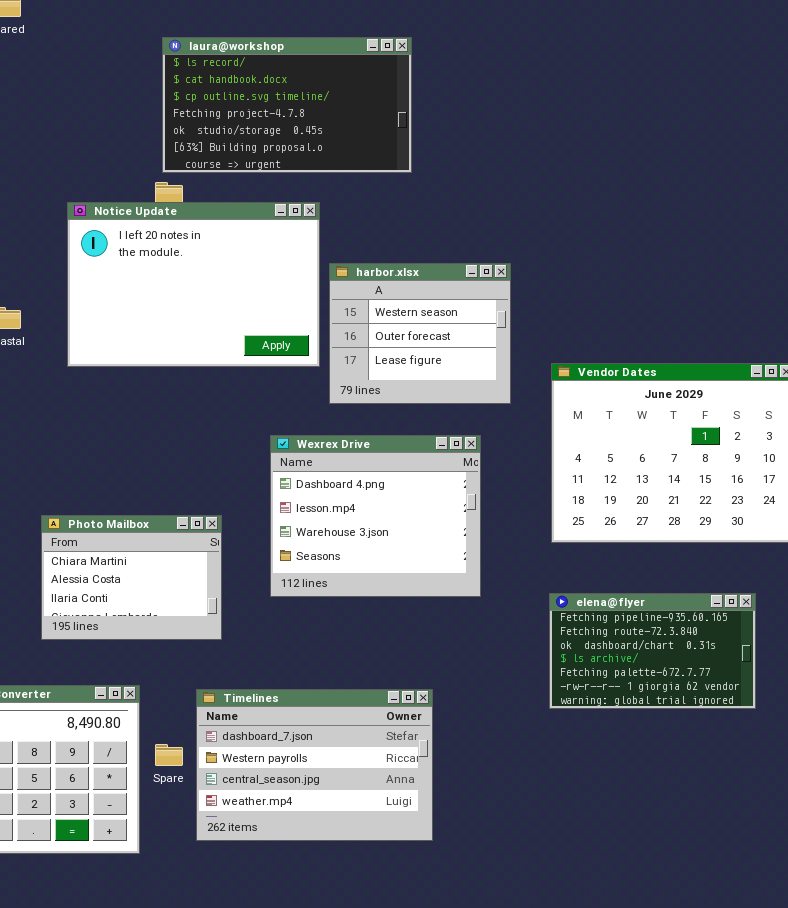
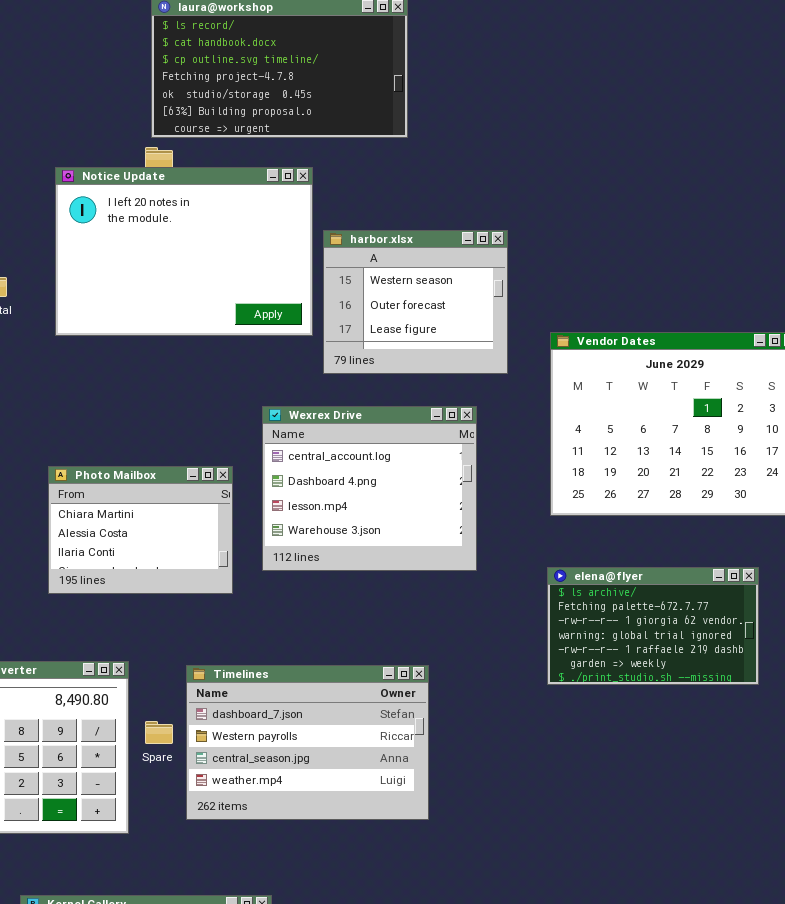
Wexrex Drive: [270,435,481,597] -> [262,406,477,571], scrolled up 1 row
Photo Mailbox: [41,515,222,640] -> [48,466,233,594], moved
elena@flyer: [549,593,756,709] -> [547,567,759,685], scrolled down 3 rows

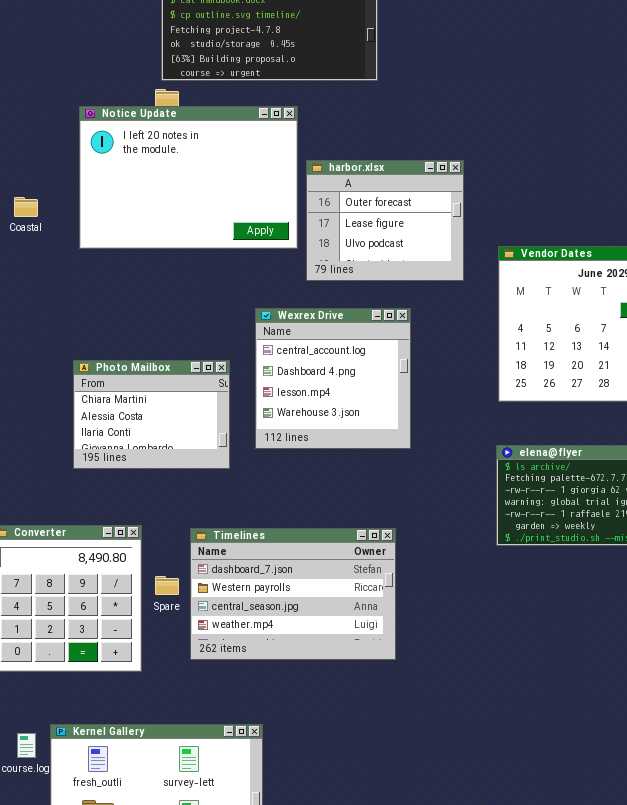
harbor.xlsx: [323,230,508,374] -> [306,160,464,281], scrolled down 1 row
Wexrex Drive: [262,406,477,571] -> [255,308,411,449], resized

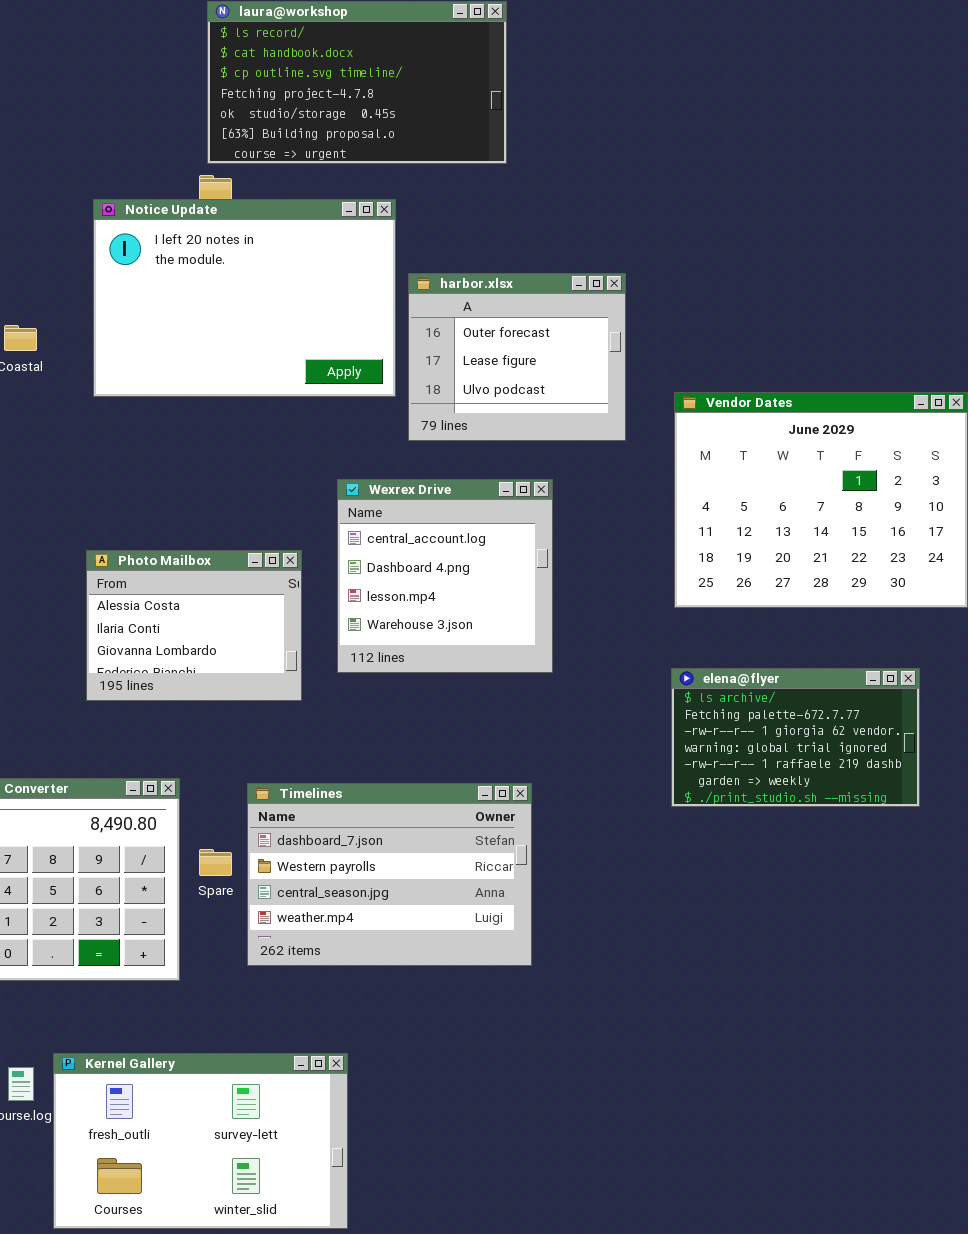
Photo Mailbox: [73,360,230,469] -> [86,550,302,701], scrolled down 1 row

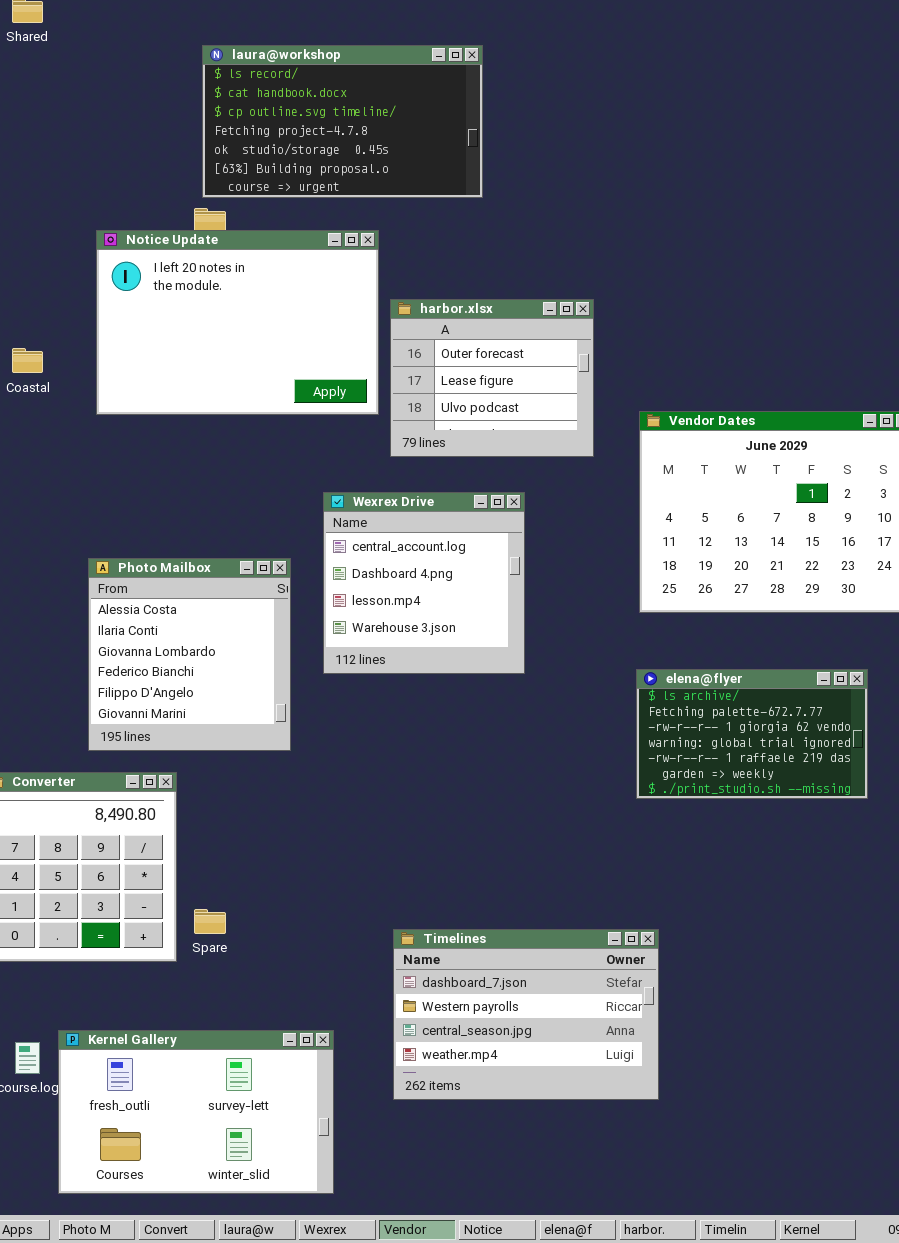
Photo Mailbox: [86,550,302,701] -> [88,558,291,751], resized
Timelines: [247,783,532,966] -> [393,929,659,1100], moved
Spare: [199,849,232,876] -> [194,909,226,934], moved

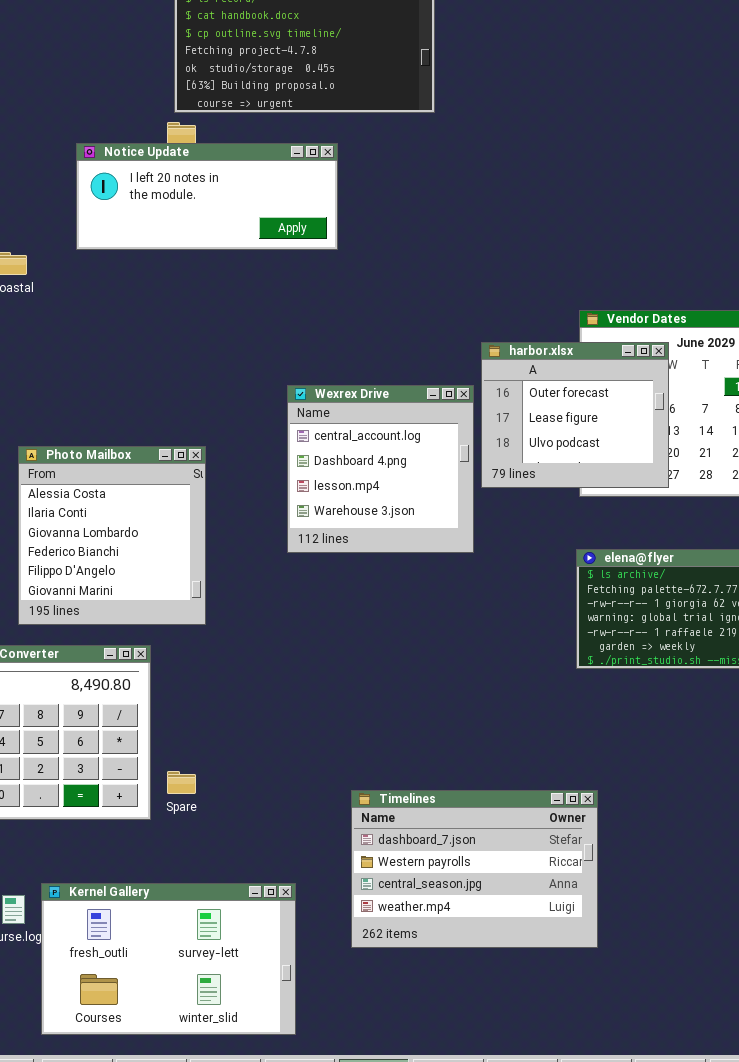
Notice Update: [96,230,379,415] -> [76,143,338,250], resized
harbor.xlsx: [390,299,594,457] -> [481,342,669,488], moved
Photo Mailbox: [88,558,291,751] -> [18,446,206,625], moved

